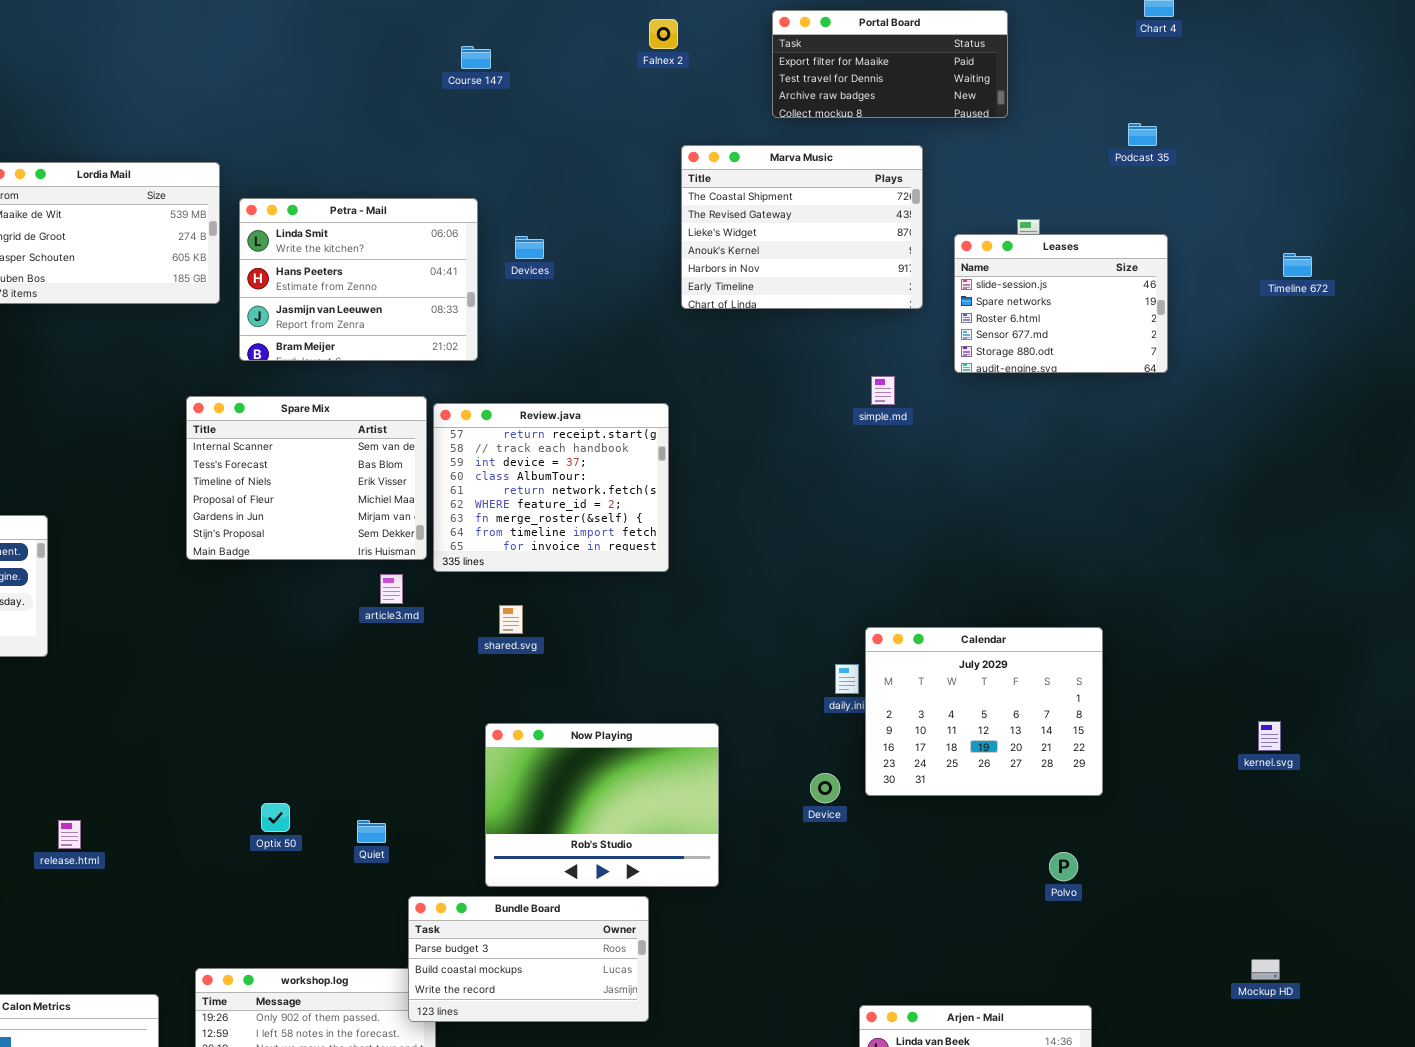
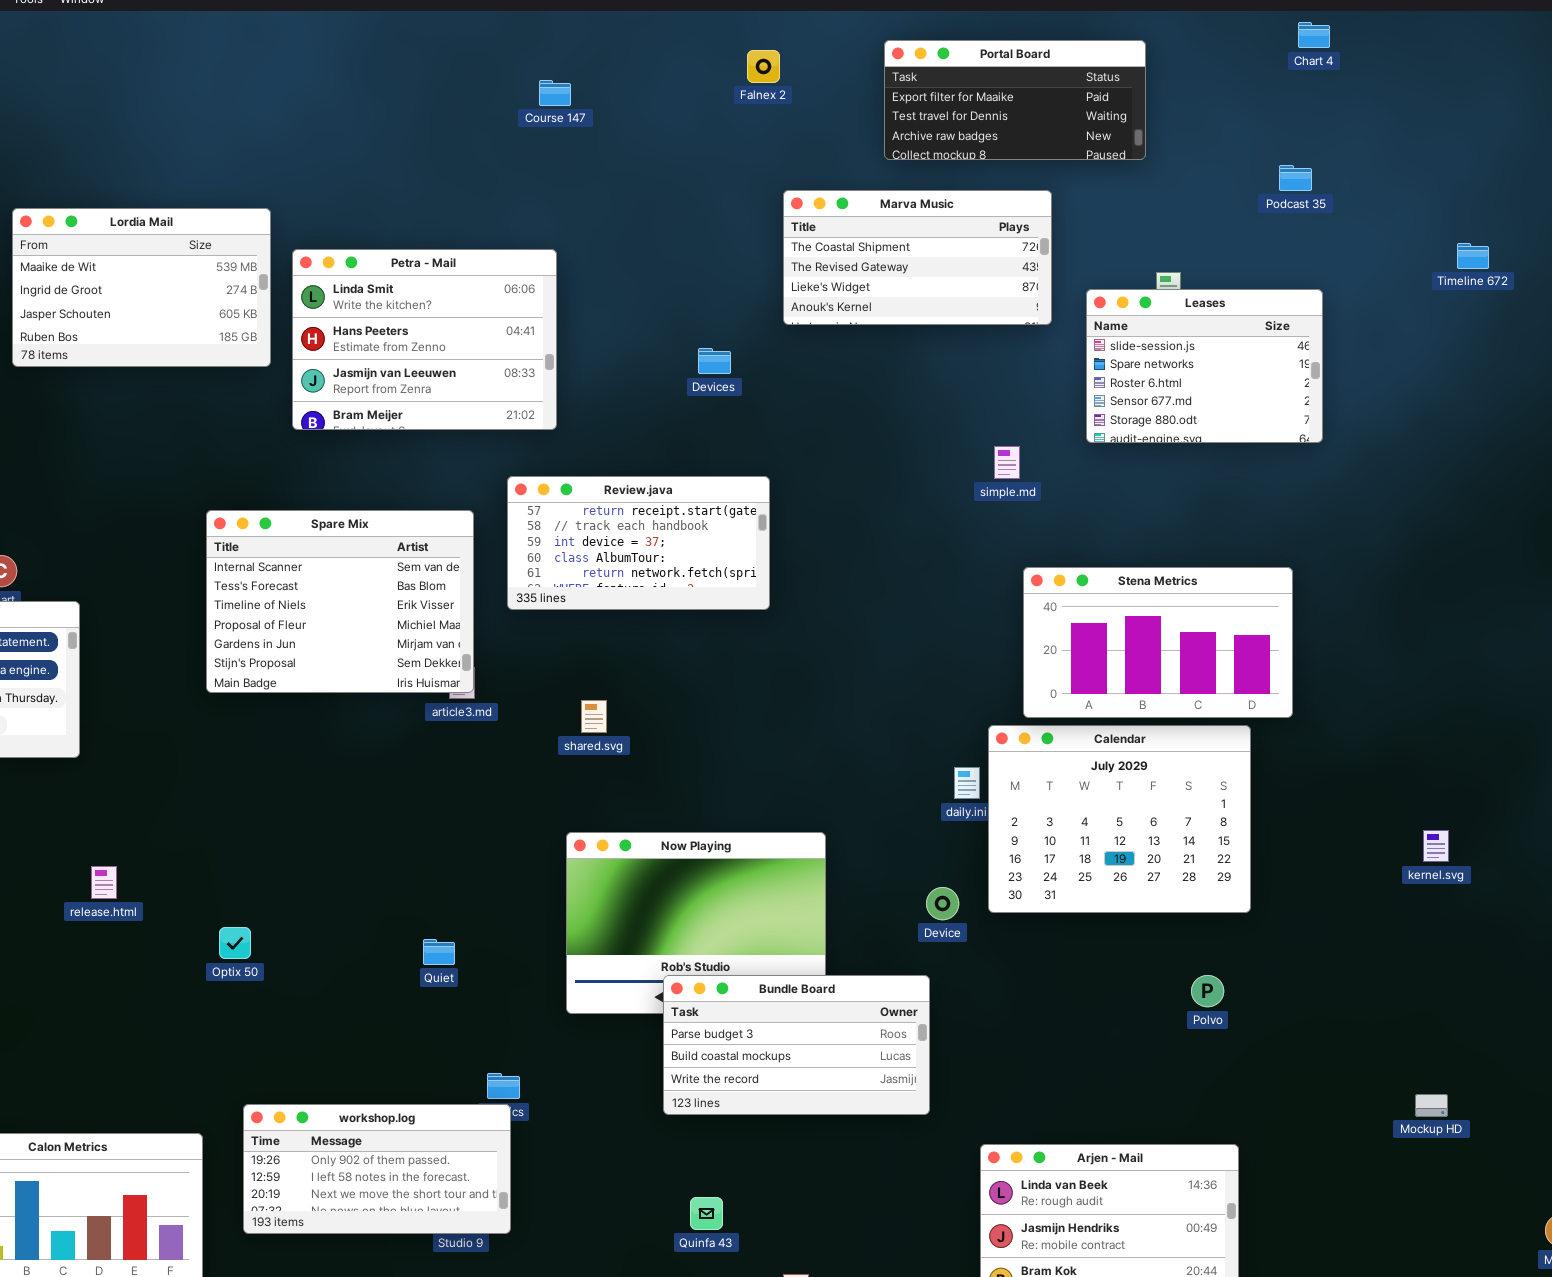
Marva Music: [681,145,923,309] -> [783,190,1052,325], resized
Devices: [515,236,544,259] -> [698,348,731,374], moved
Timeline 672: [1283,253,1312,277] -> [1457,243,1489,269], moved
Spare Mix: [186,396,427,560] -> [206,510,474,693], moved
Review.java: [433,403,669,572] -> [507,476,770,610], resized
Stena Metrics: none -> [1023,567,1293,718], opened
Optix 50: [261,803,290,832] -> [219,927,251,959], moved
release.html: [58,820,81,849] -> [91,866,117,899], moved
Bundle Board: [408,896,649,1022] -> [663,975,930,1115], moved

